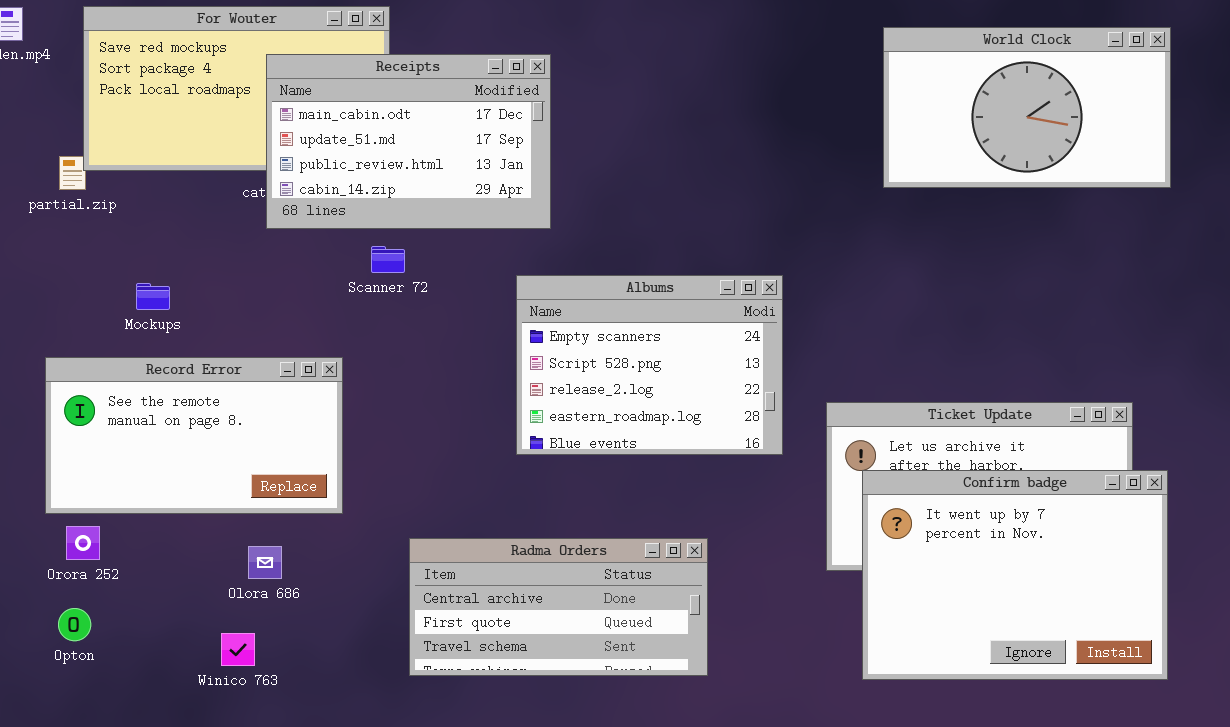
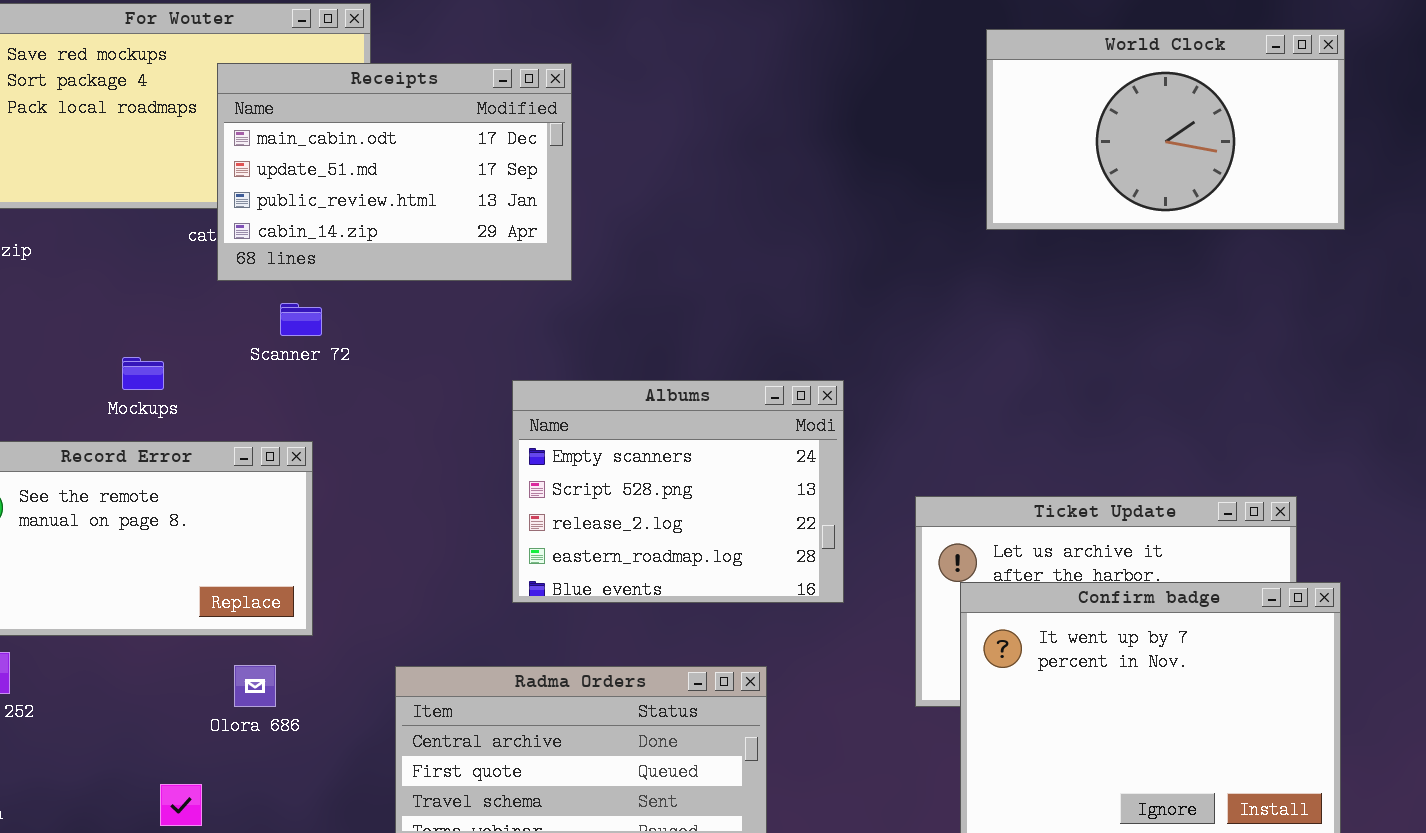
Scanner 72: [371,246,405,273] -> [280,303,322,336], moved
Albums: [516,275,783,455] -> [512,380,844,603], moved
Mockups: [136,283,170,310] -> [122,357,164,390], moved
Olora 686: [248,546,282,579] -> [234,665,276,707], moved

